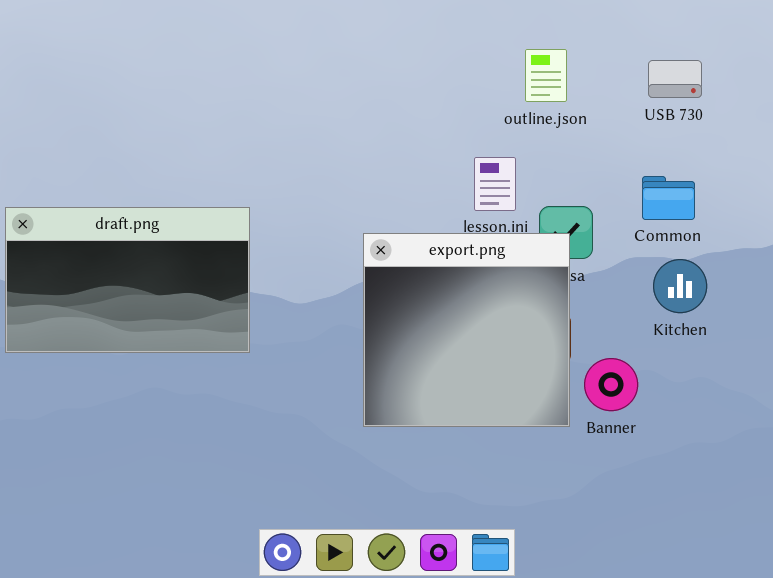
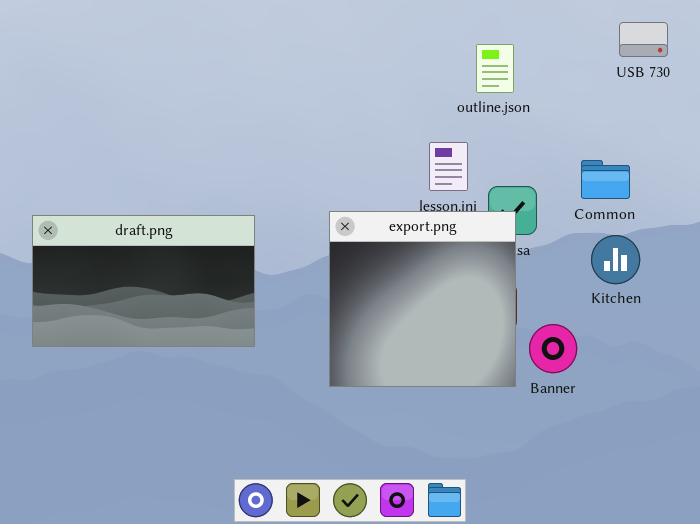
USB 730: [648,60,702,98] -> [619,22,668,57], moved
draft.png: [5,207,250,353] -> [32,215,255,347], moved

